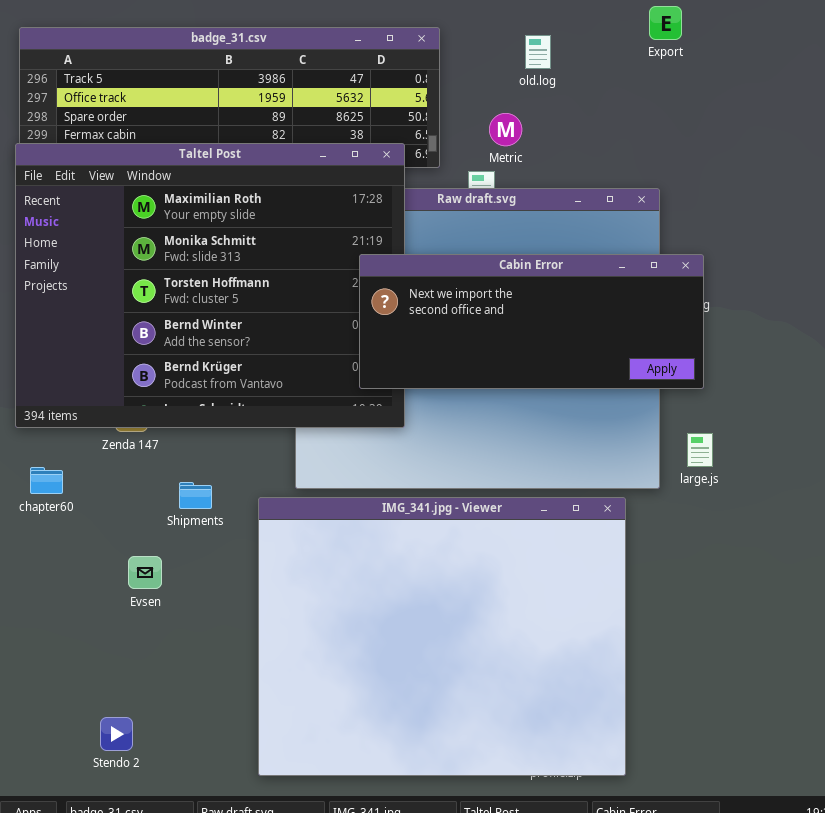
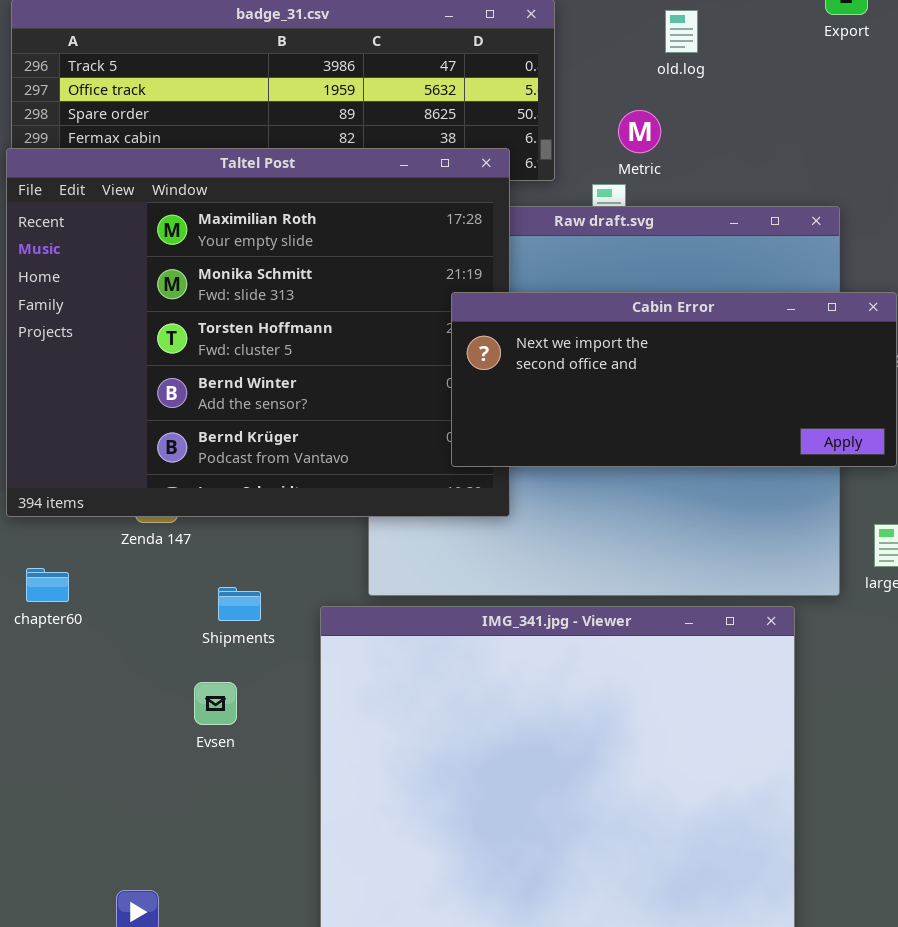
Evsen: [128,556,162,589] -> [194,682,237,725], moved

